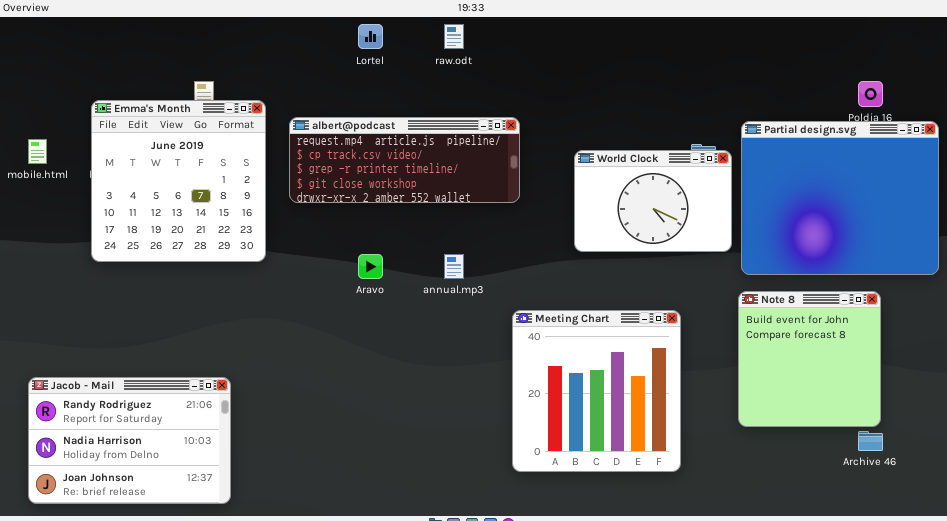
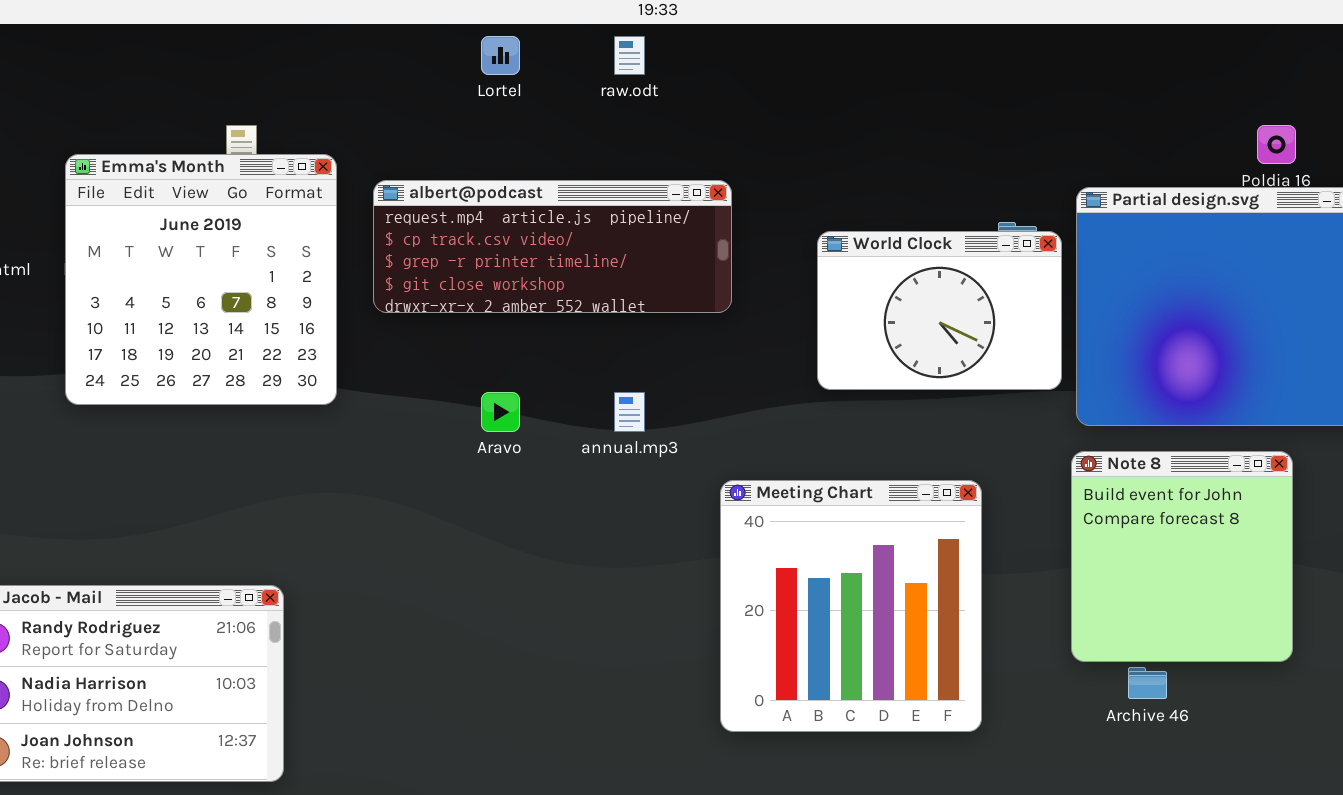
Archive 46: [858,431,883,451] -> [1128,667,1167,699], moved

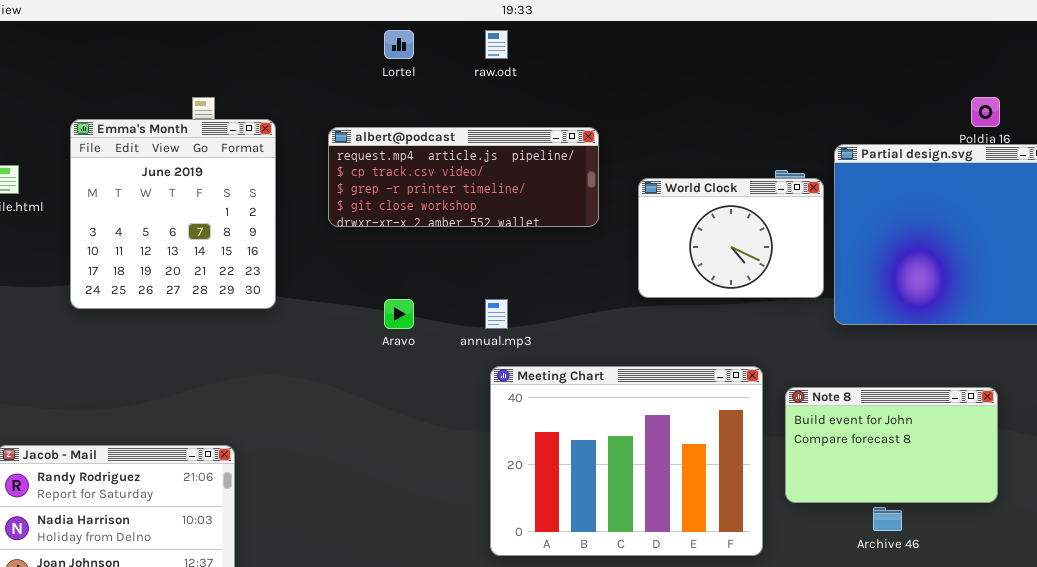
albert@podcast: [373,180,732,313] -> [328,127,599,227], moved
Note 8: [1071,451,1293,662] -> [785,387,998,503], resized
Meeting Chart: [720,480,982,732] -> [490,366,763,556], resized

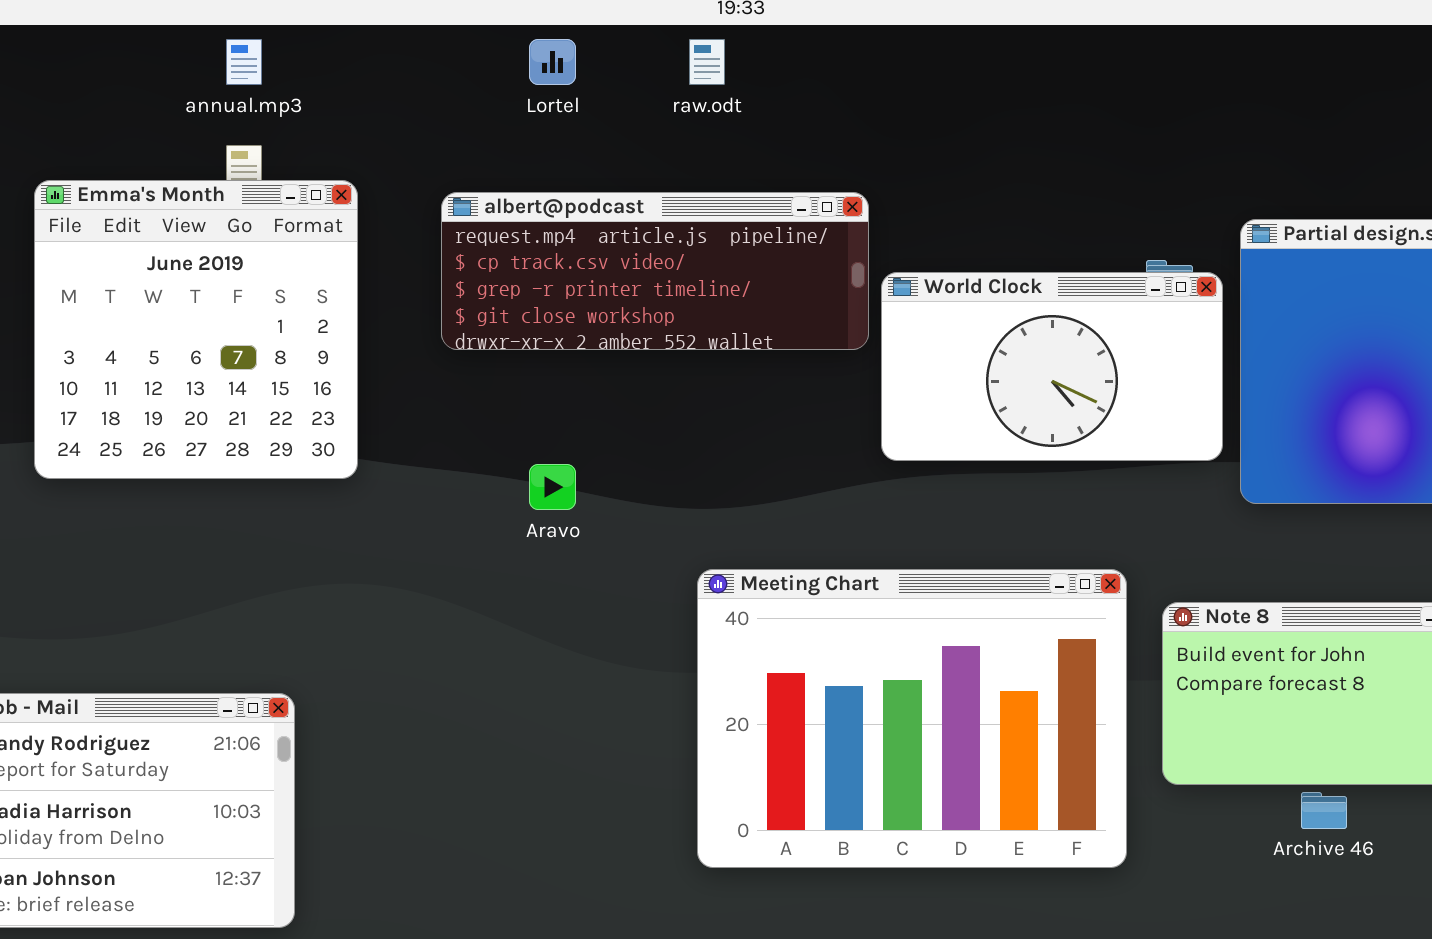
World Clock: [638,178,824,298] -> [881,272,1223,461], resized
annual.mp3: [485,299,508,329] -> [226,39,262,85], moved

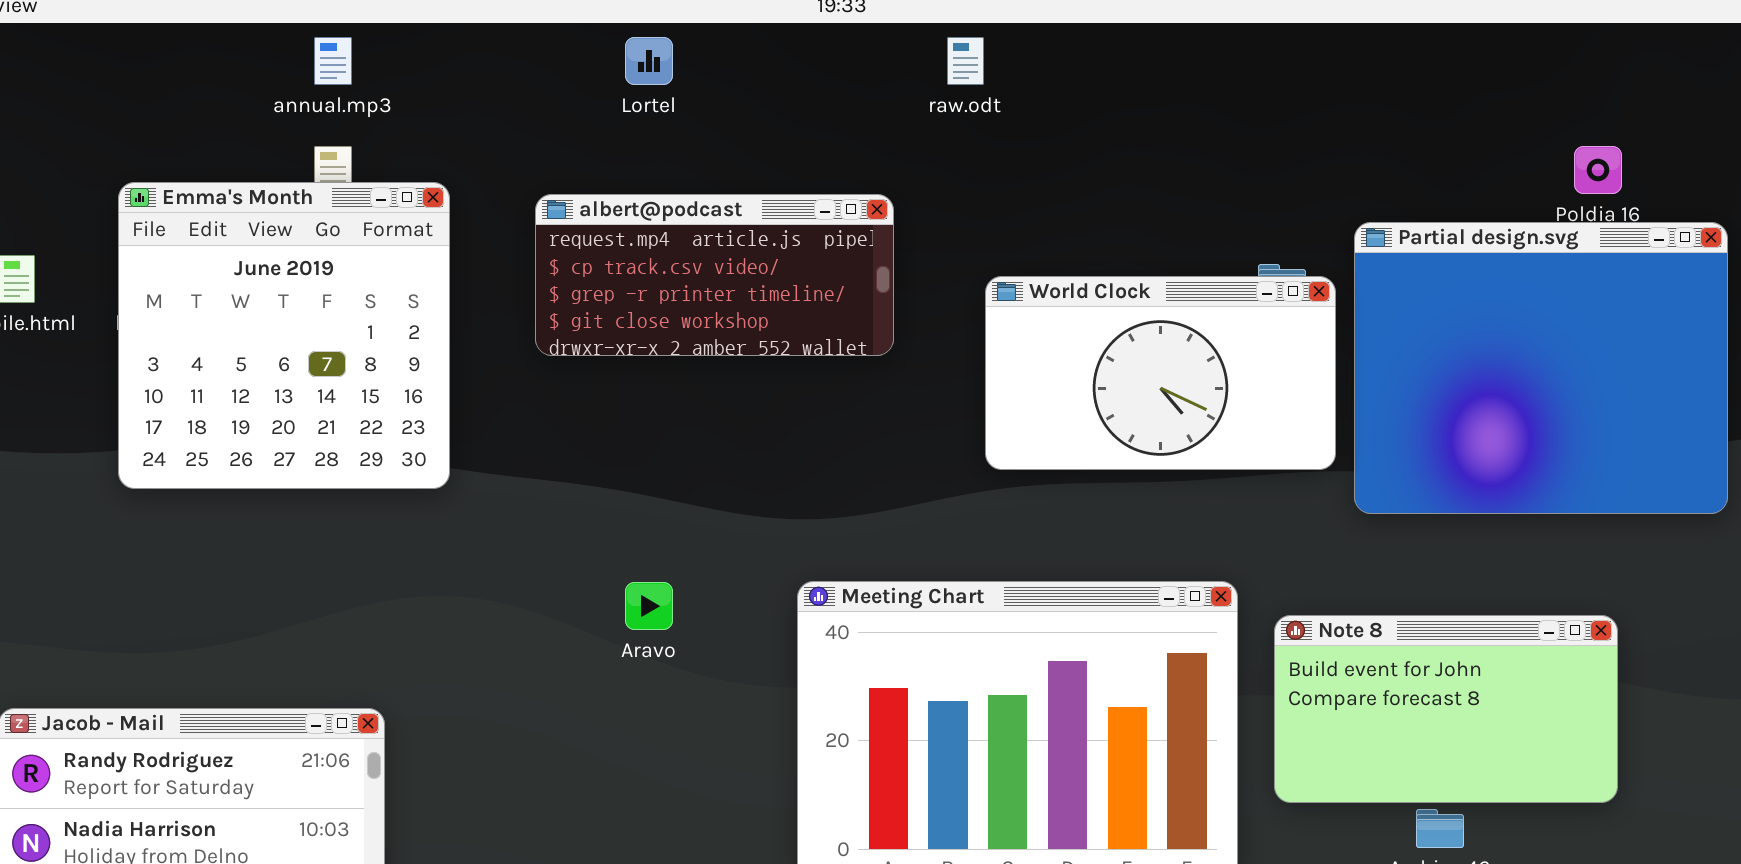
raw.odt: [689,39,725,85] -> [947,37,984,85], moved
albert@podcast: [441,192,869,350] -> [535,194,894,356], resized
Aravo: [529,464,576,510] -> [625,582,673,630], moved

